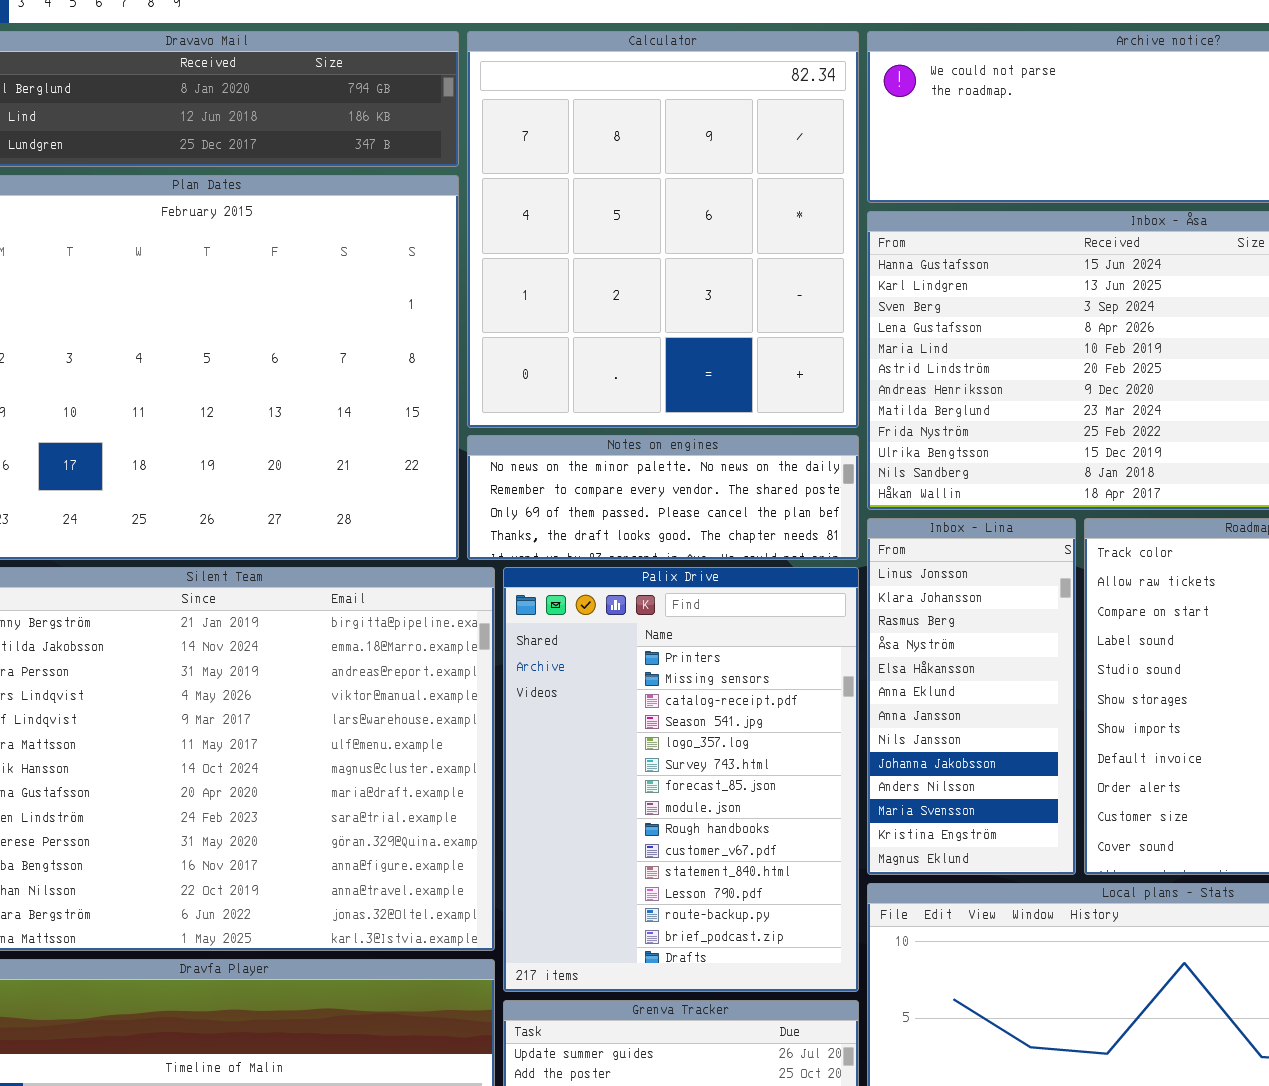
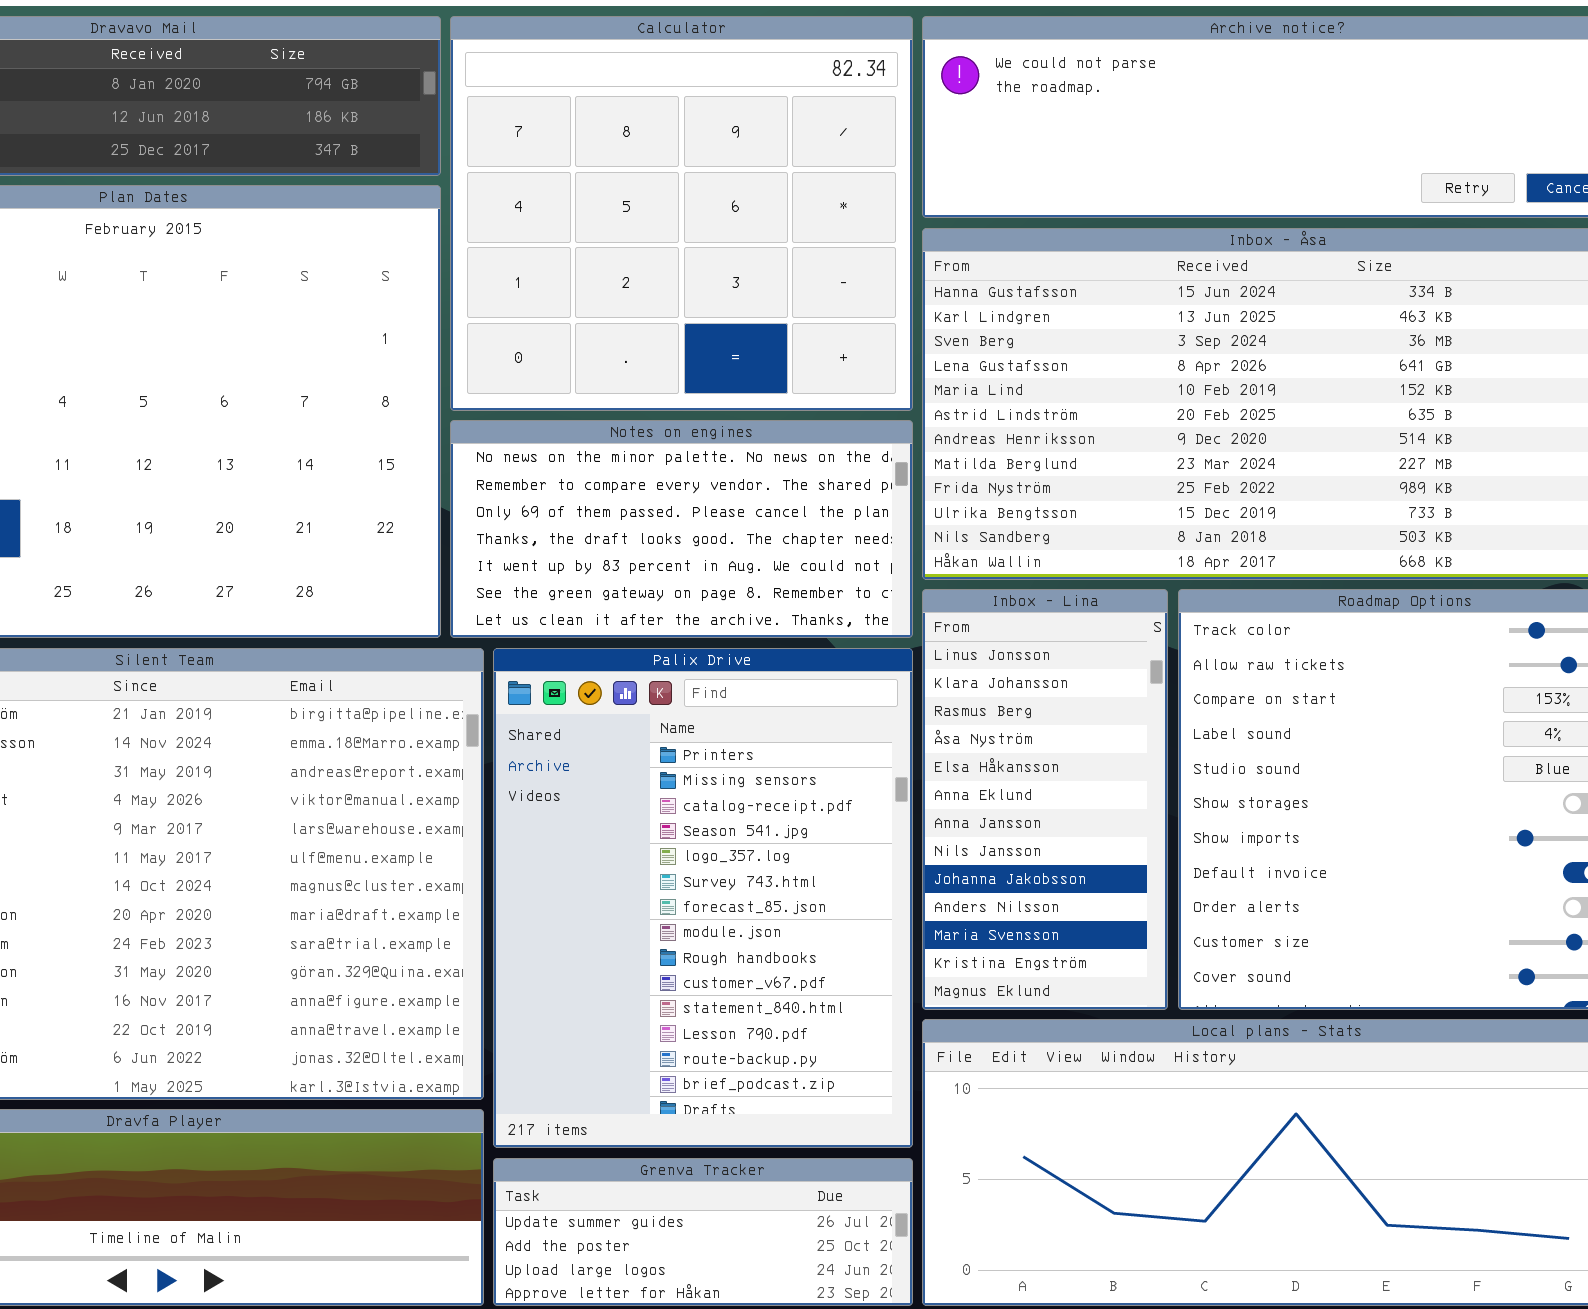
Calculator: [467,31,859,428] -> [450,16,913,411], resized
Notes on engines: [467,435,859,560] -> [450,420,913,638], resized

